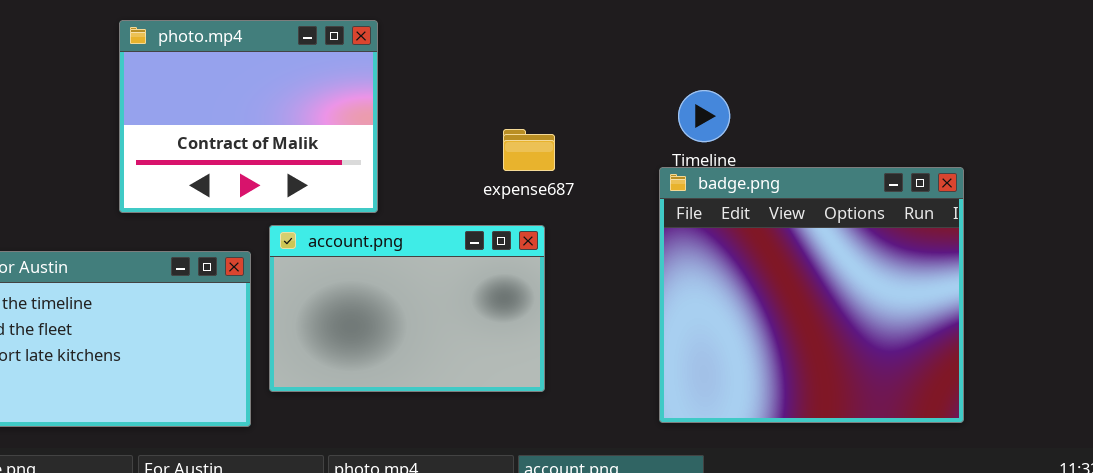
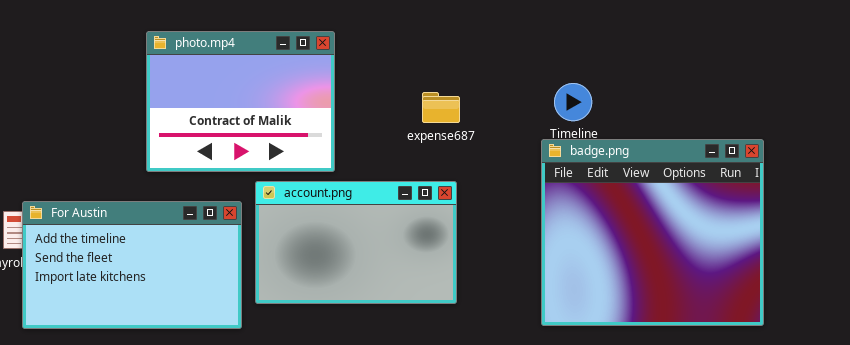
expense687: [503,129,555,171] -> [422,92,460,123], moved

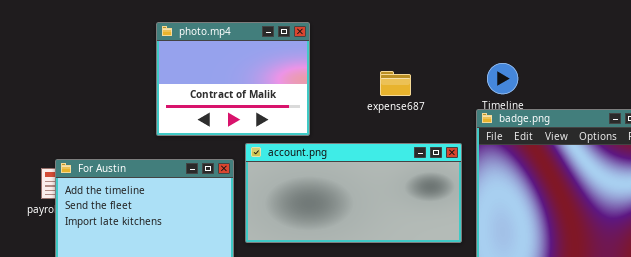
account.png: [255,181,457,304] -> [245,143,462,243], resized

